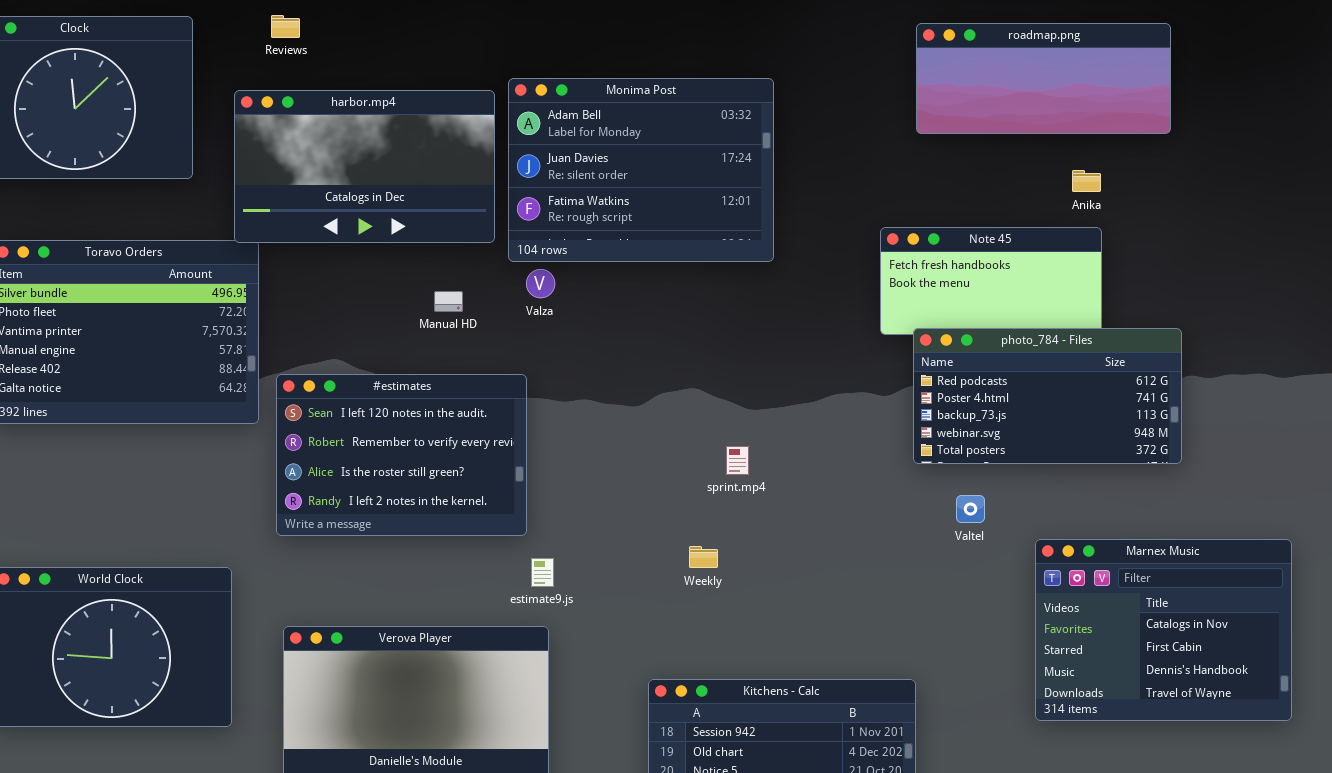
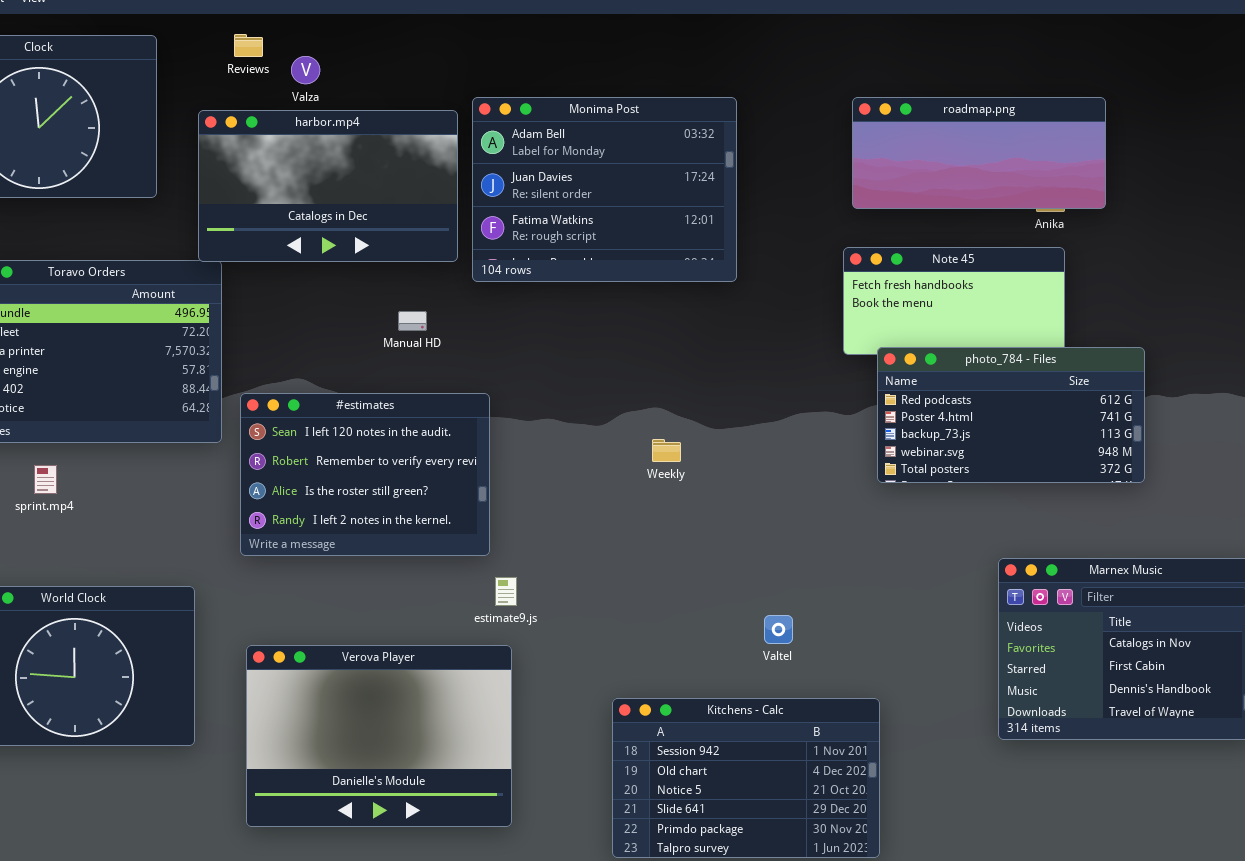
roadmap.png: [916,23,1171,134] -> [852,97,1106,209], moved
Valza: [526,269,555,298] -> [291,56,320,84], moved
sprint.mp4: [726,446,749,475] -> [34,465,57,494], moved
Valtel: [956,495,985,523] -> [764,615,793,644], moved
Weekly: [689,546,718,568] -> [652,439,681,462], moved

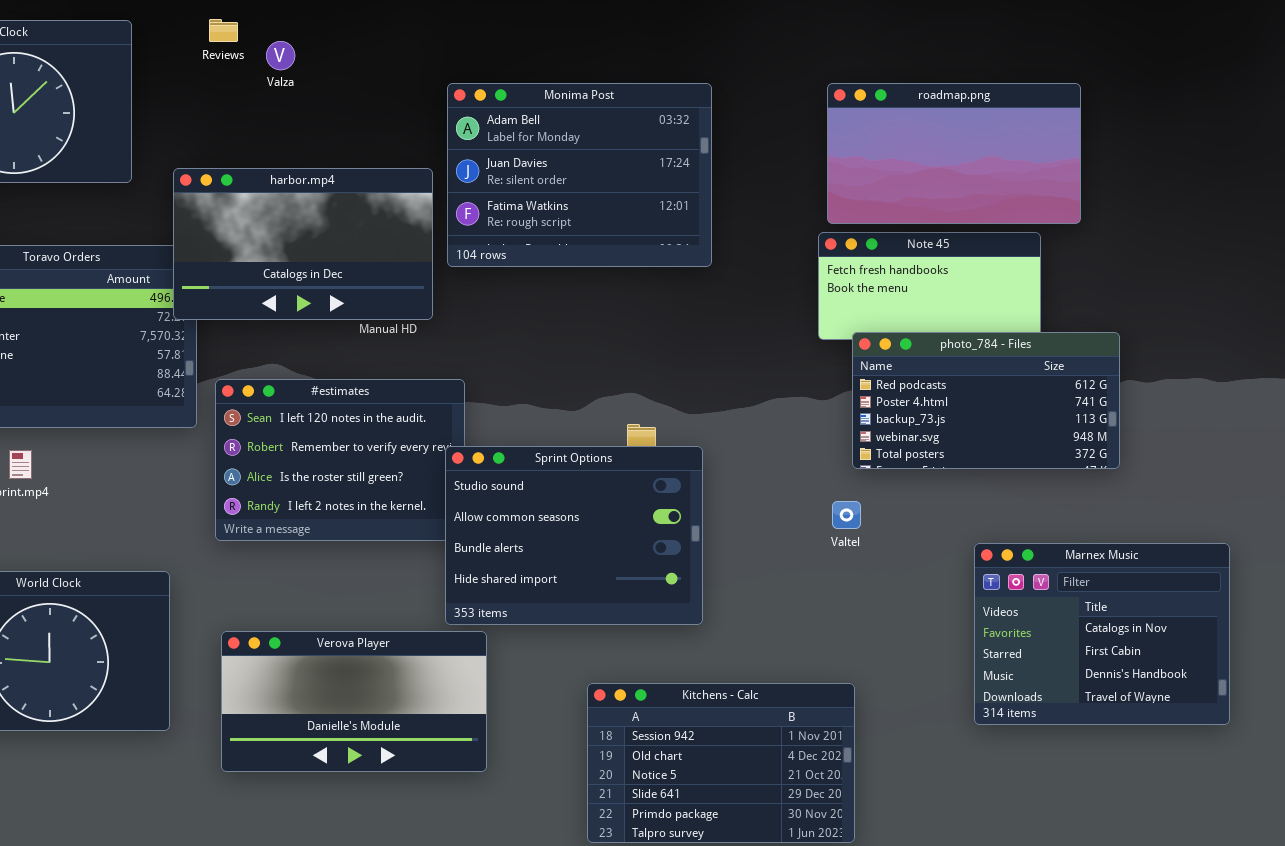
roadmap.png: [852,97,1106,209] -> [827,83,1081,224], resized
harbor.mp4: [198,110,458,262] -> [173,168,433,320], moved
Sprint Options: none -> [445,446,703,625], opened
Valtel: [764,615,793,644] -> [832,501,861,529], moved
Verova Player: [246,645,512,827] -> [221,631,487,772], resized

